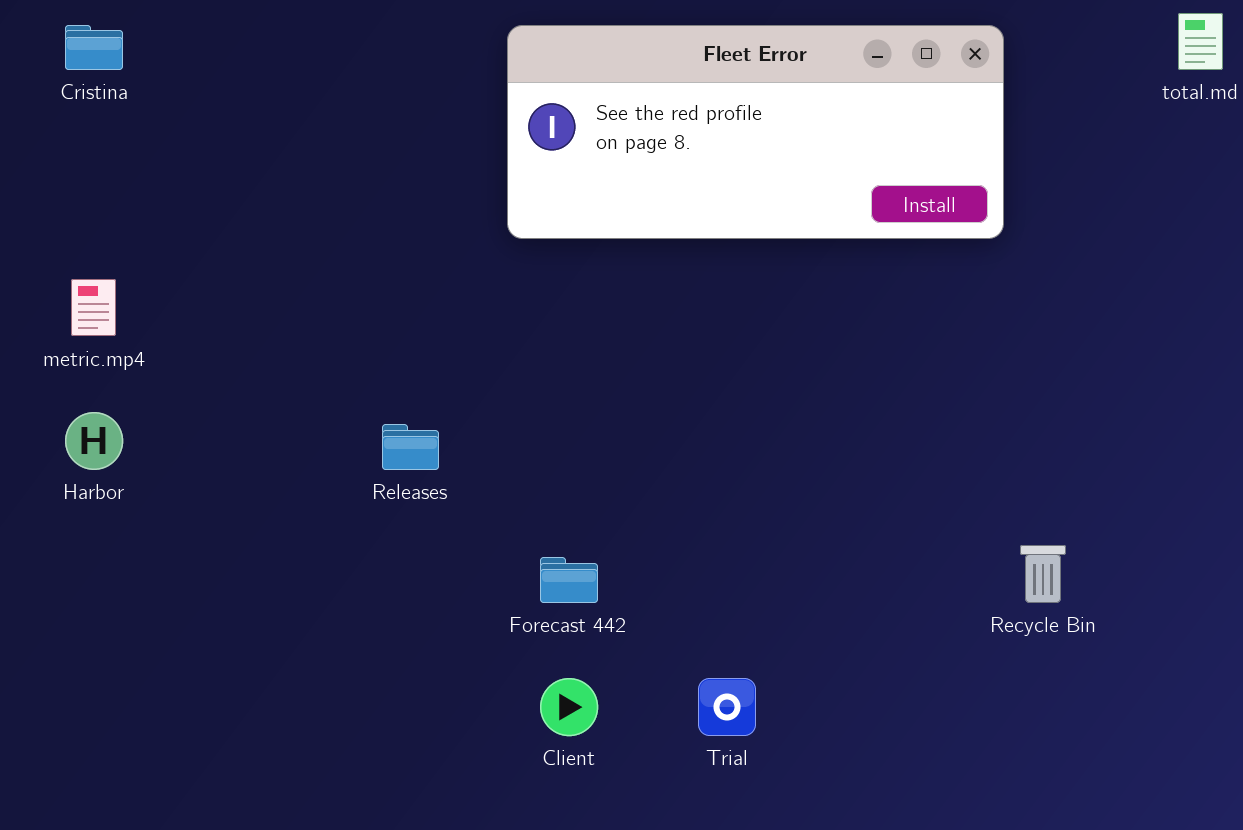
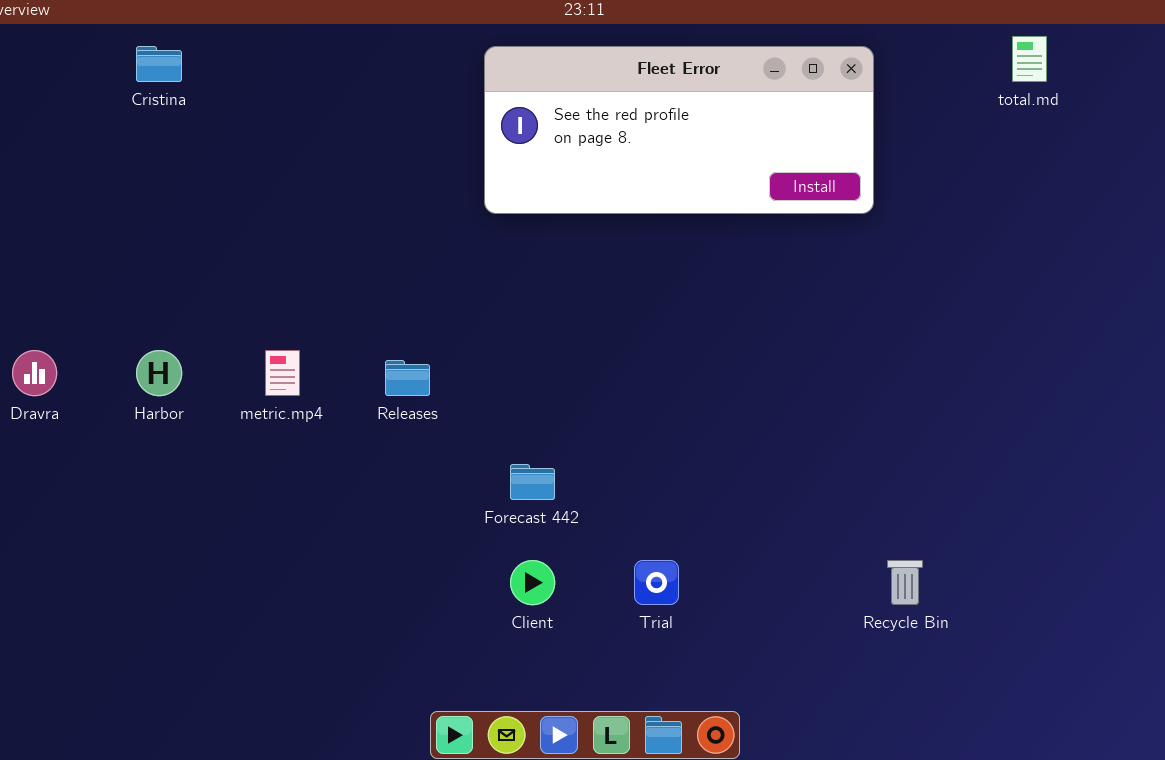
metric.mp4: [71,279,116,336] -> [265,350,300,396], moved
Recycle Bin: [1020,545,1066,603] -> [887,560,923,605], moved

